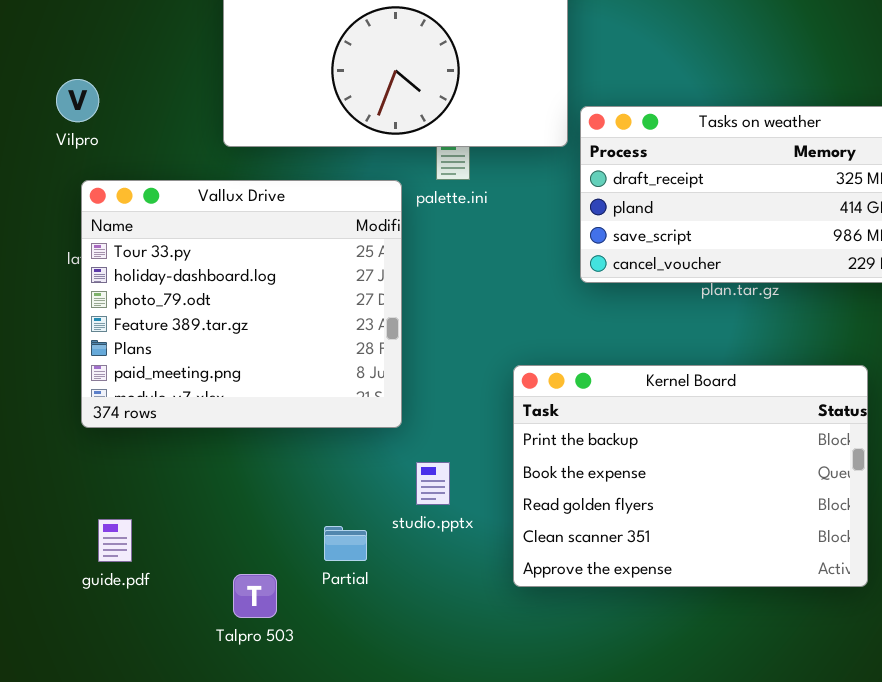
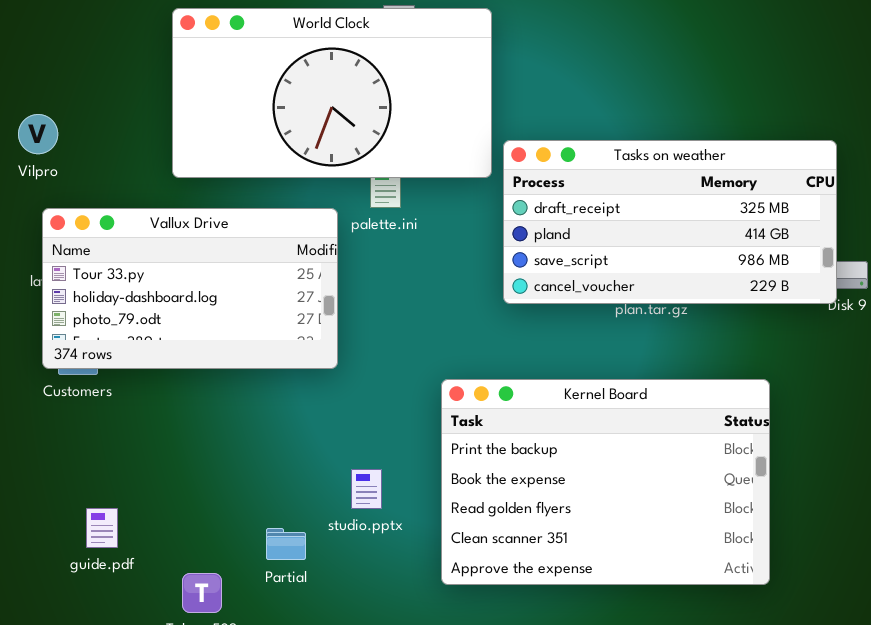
Vallux Drive: [81,180,402,428] -> [42,208,338,369], resized
guide.pdf: [98,519,132,562] -> [86,508,118,548], moved

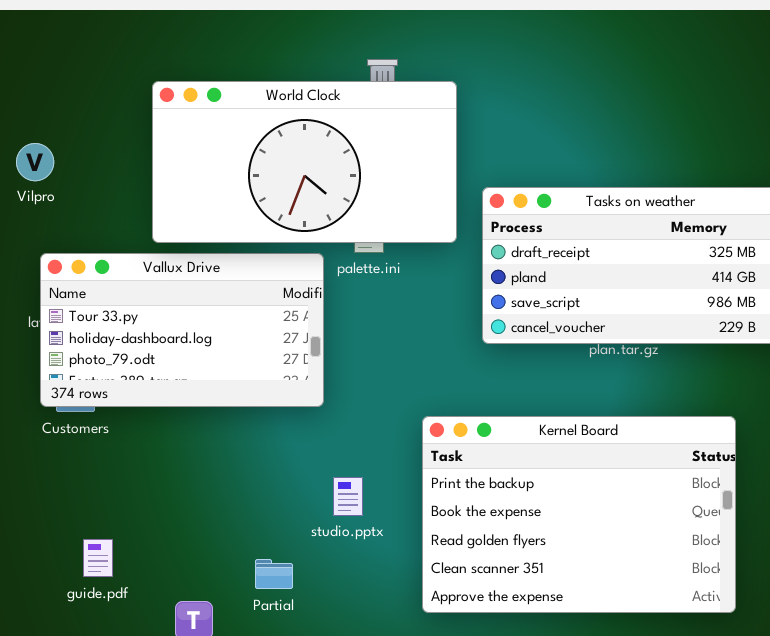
World Clock: [172,8,492,178] -> [152,81,457,243], moved
Vilpro: [18,114,58,154] -> [16,143,54,181], moved
studio.pptx: [351,469,382,509] -> [333,477,363,516], moved

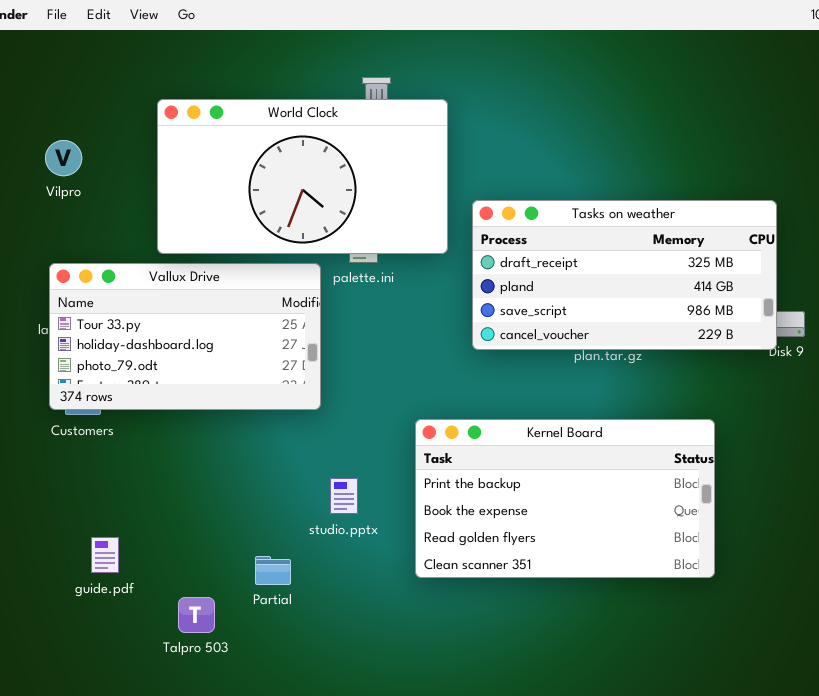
Vilpro: [16,143,54,181] -> [45,140,82,176], moved
Kernel Board: [422,416,736,613] -> [415,419,715,578], resized

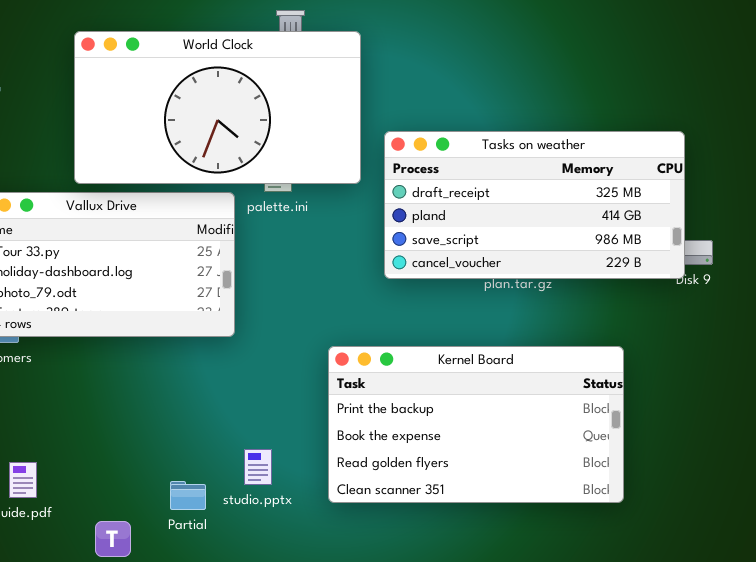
studio.pptx: [330,478,358,514] -> [244,449,272,485], moved

